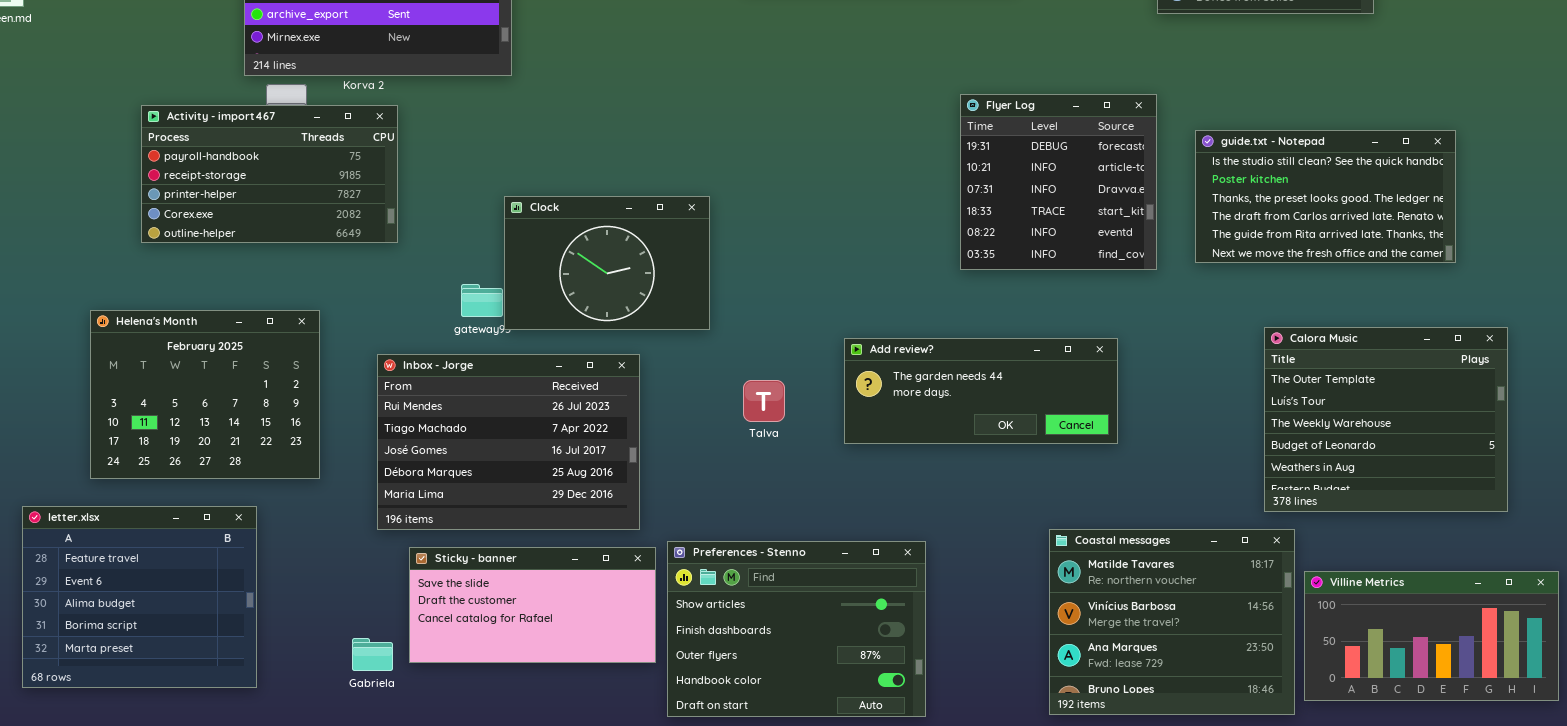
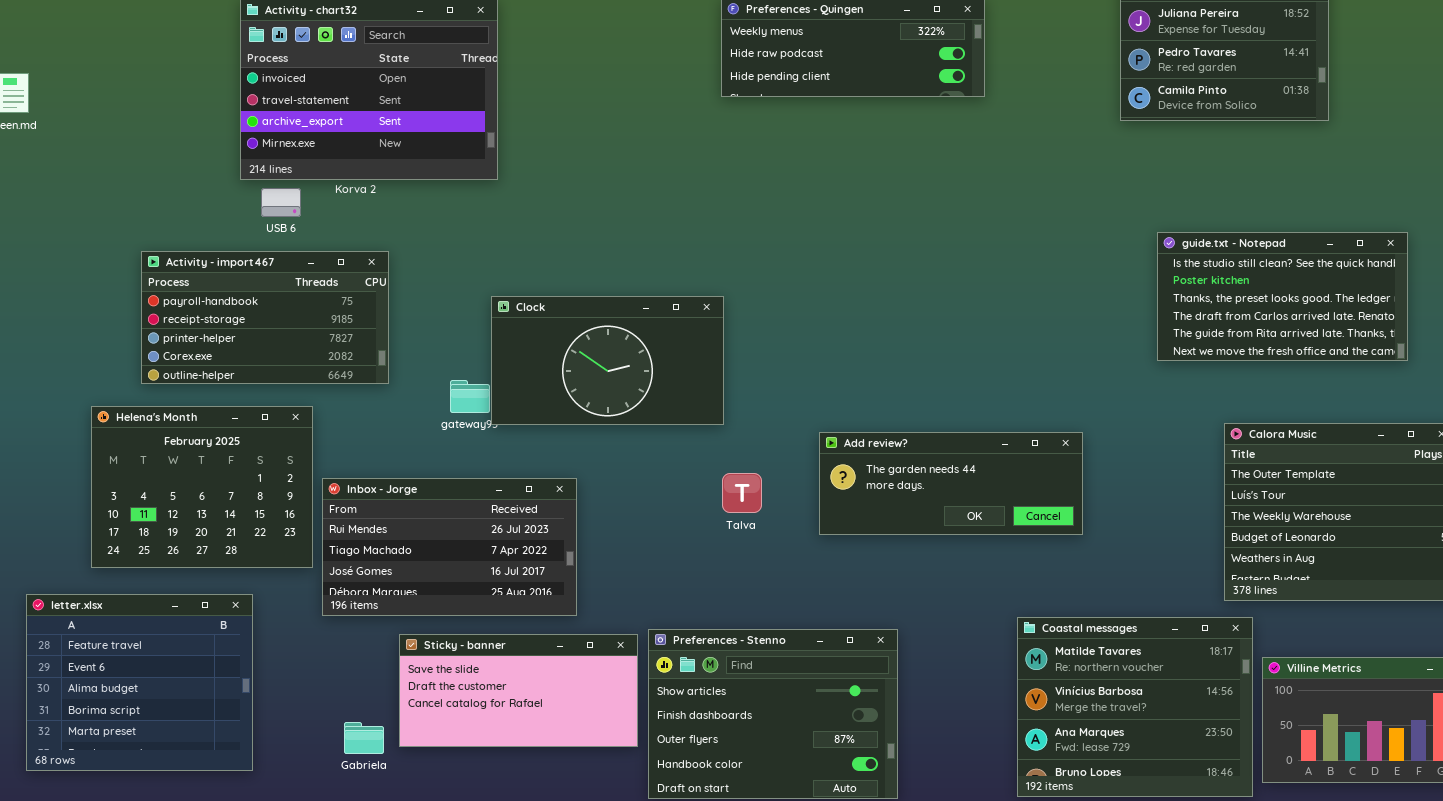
Flyer Log: [960,94,1157,270] -> none, closed
Activity - import467: [141,105,398,243] -> [141,251,389,384], moved
Clock: [504,196,710,330] -> [491,296,724,425], resized
Inbox - Jorge: [377,354,640,530] -> [322,478,577,616], moved, resized

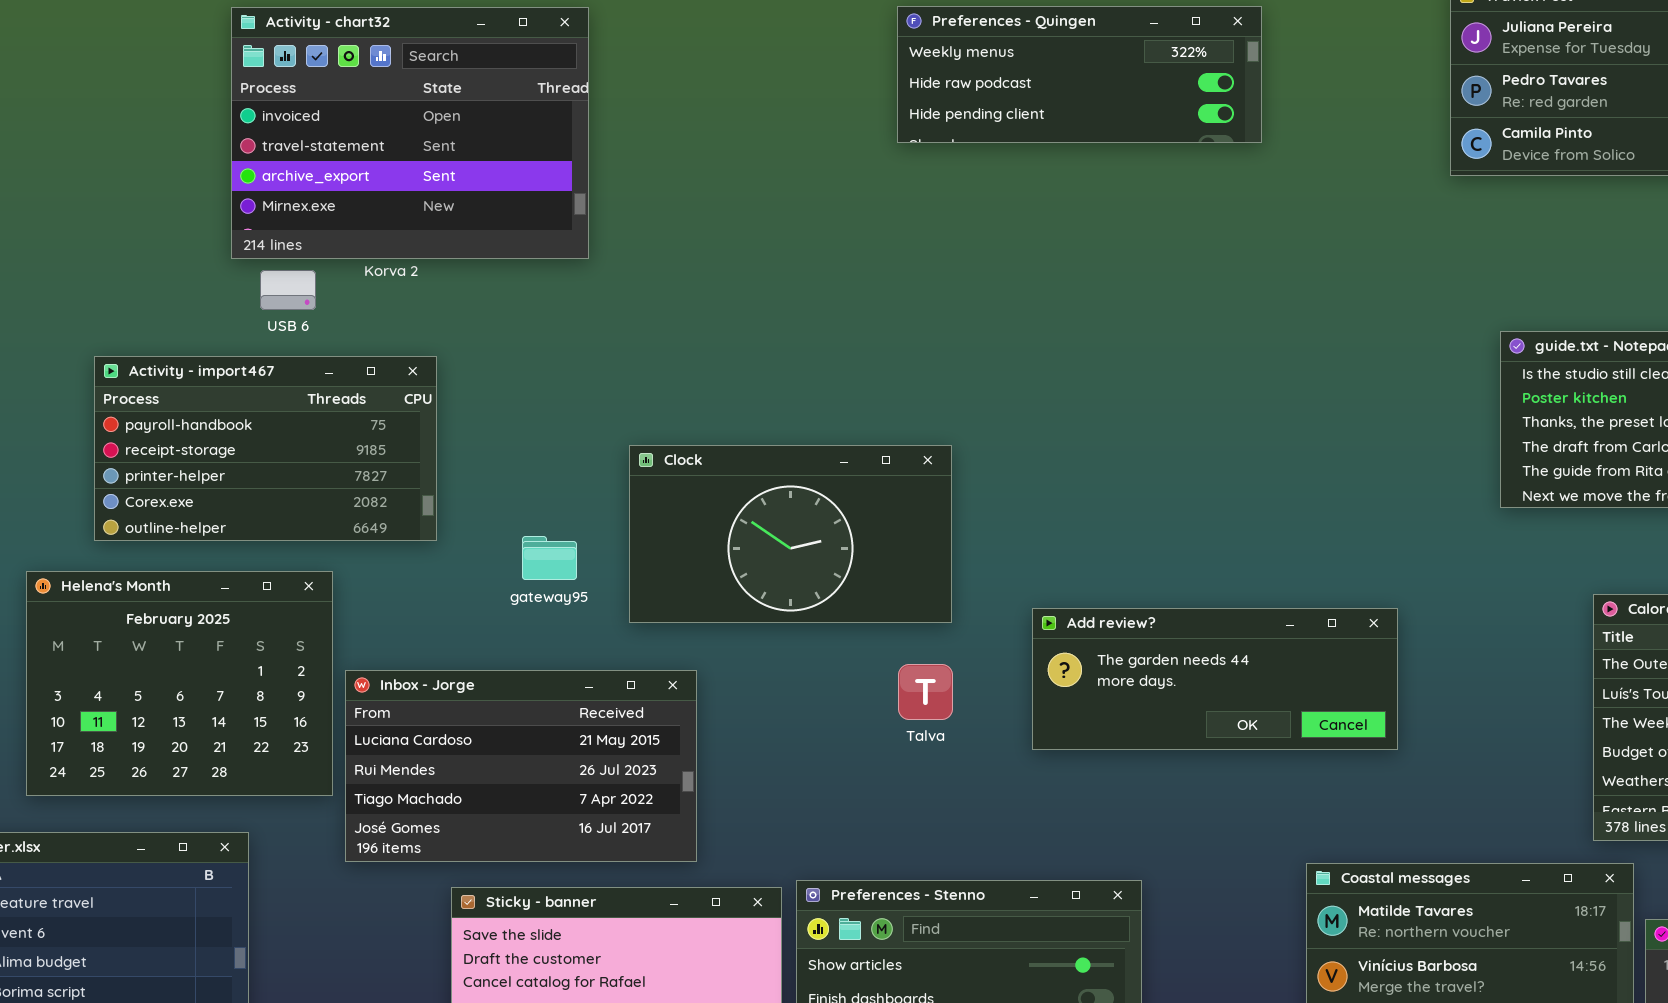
Clock: [491,296,724,425] -> [629,445,952,623], moved
Inbox - Jorge: [322,478,577,616] -> [345,670,697,862], scrolled up 1 row

